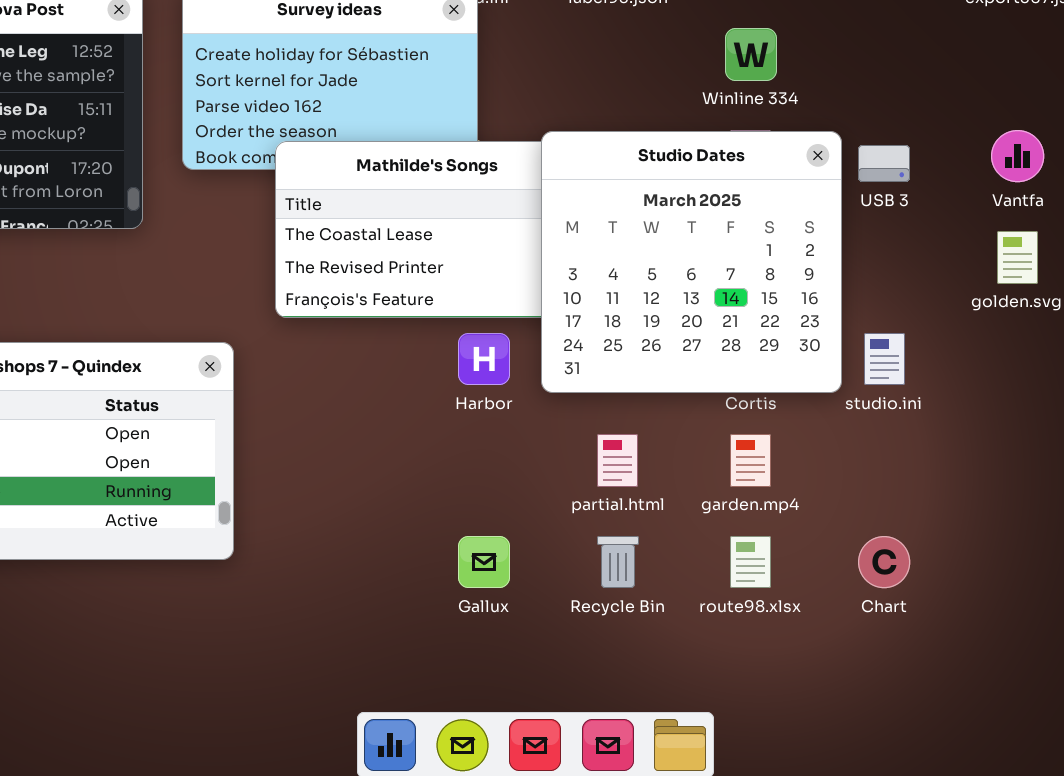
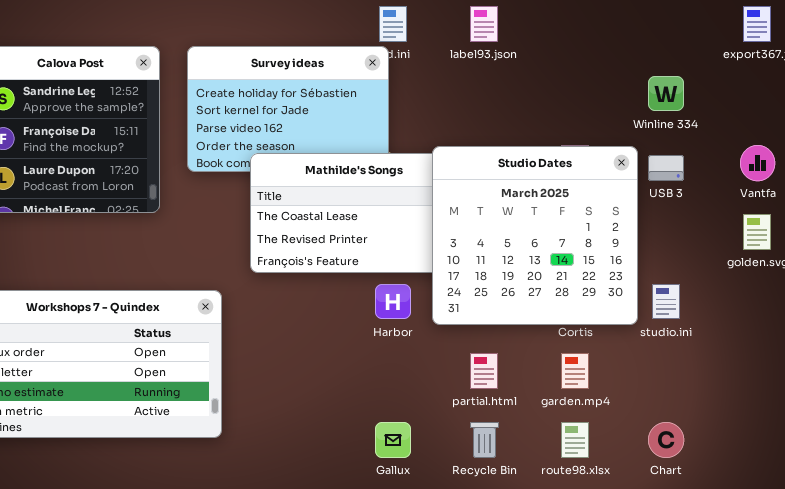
Winline 334: [725,28,777,81] -> [648,76,684,111], moved

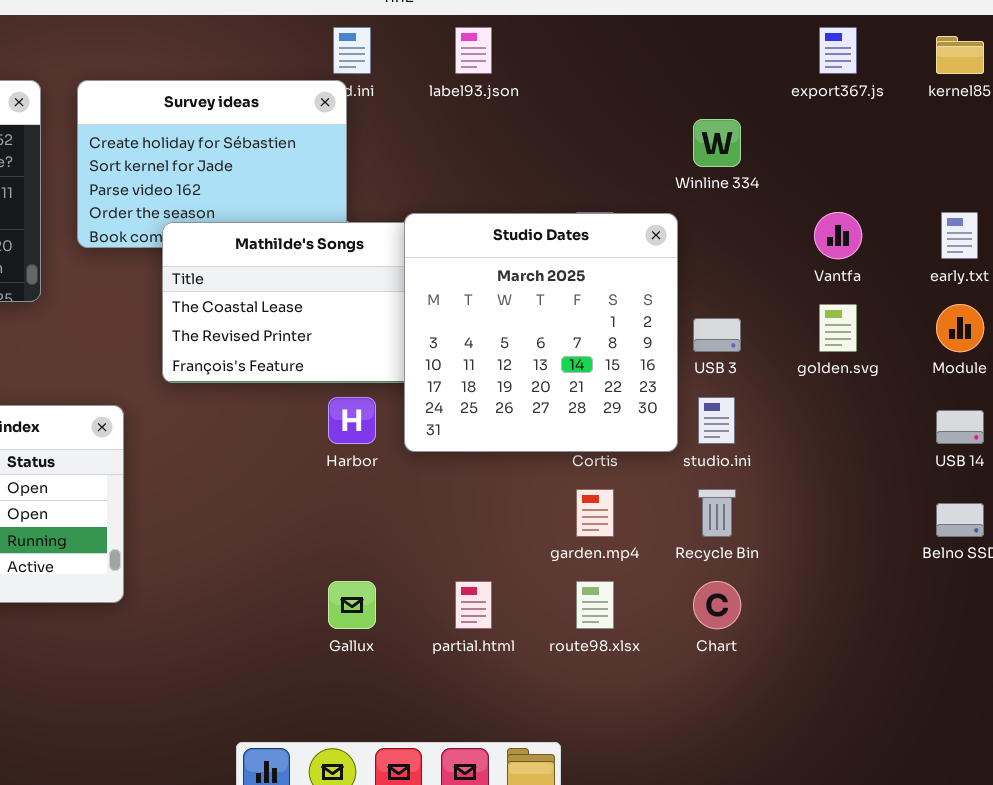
USB 3: [648,155,684,181] -> [693,318,741,352], moved
partial.html: [470,353,498,389] -> [455,581,492,629], moved
Recycle Bin: [470,422,499,458] -> [698,489,736,537], moved

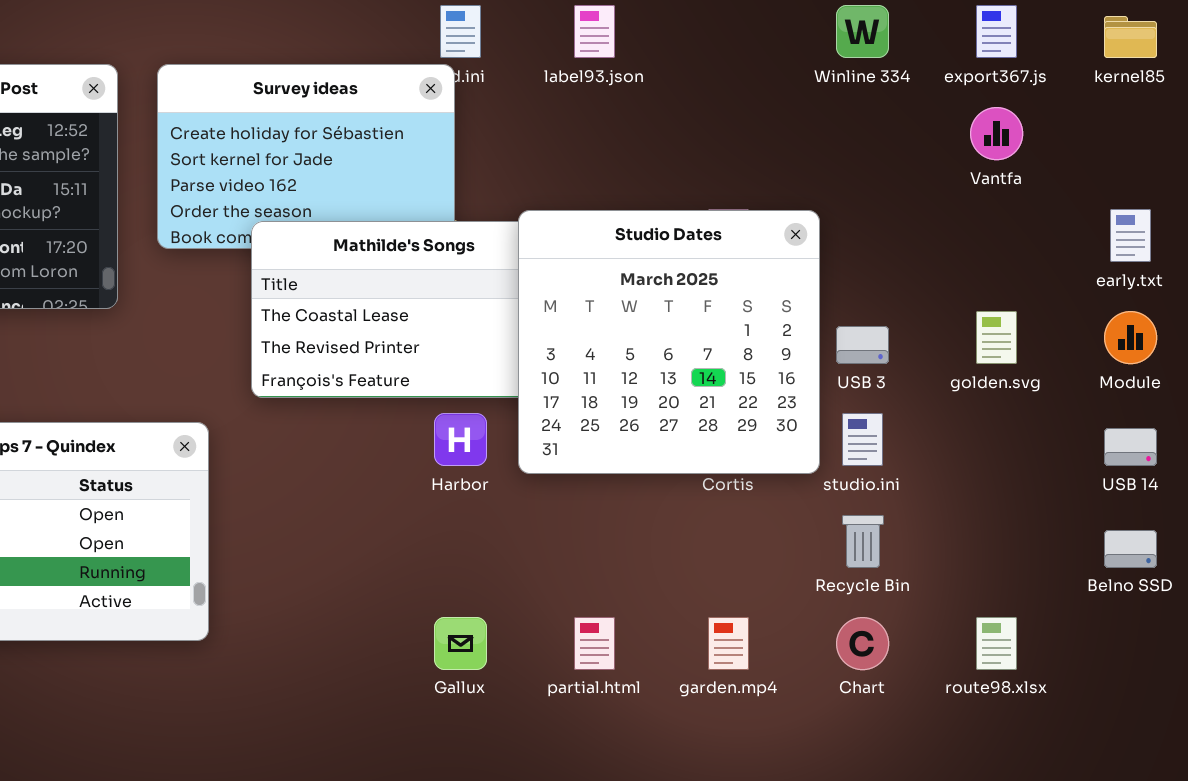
Winline 334: [693,119,741,167] -> [836,5,889,58], moved
Vantfa: [814,212,862,259] -> [970,107,1023,160], moved
garden.mp4: [576,489,614,537] -> [708,617,749,670], moved
route98.xlsx: [576,581,614,629] -> [976,617,1017,670], moved

